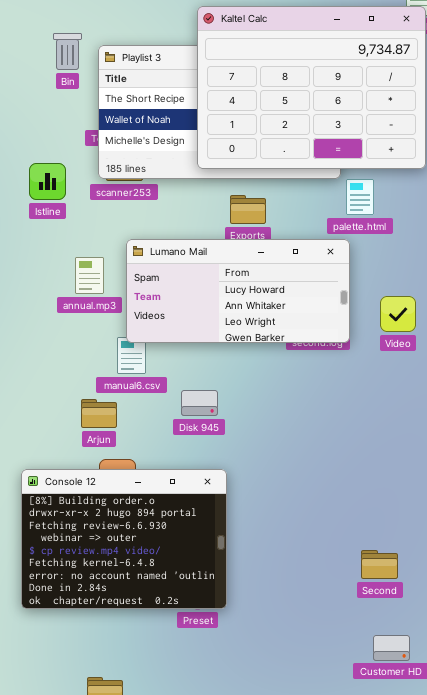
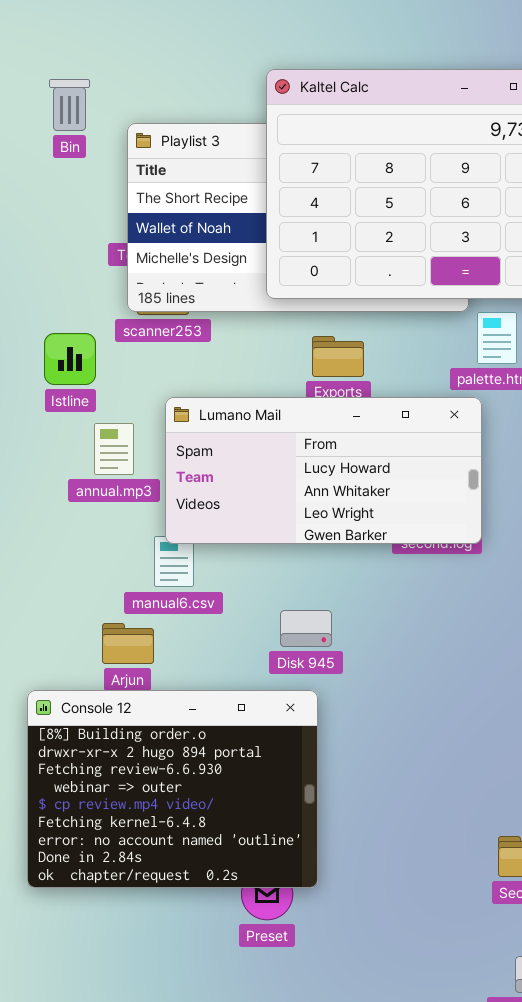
Bin: [53,33,82,70] -> [49,79,90,131], moved
Istline: [29,163,66,200] -> [44,333,96,385], moved
Disk 945: [181,390,218,416] -> [280,610,332,647], moved
Console 12: [21,469,227,609] -> [27,690,318,888], moved

